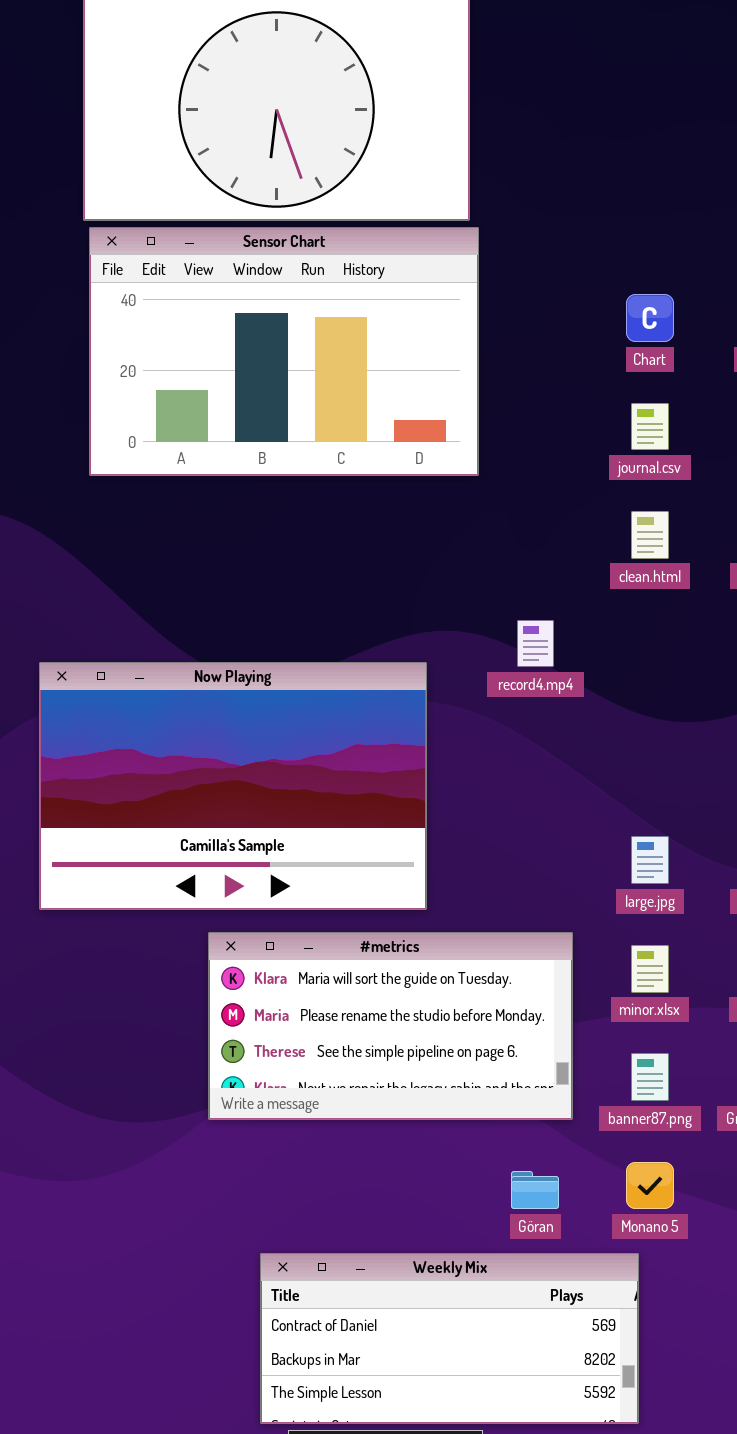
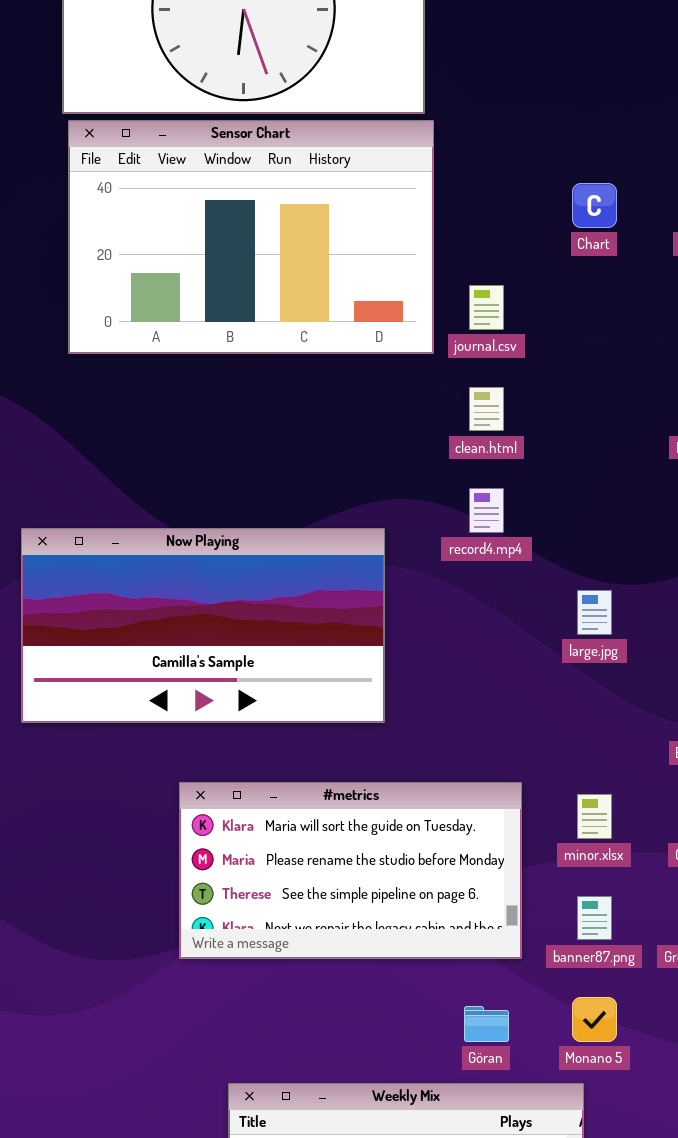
journal.csv: [631,403,669,450] -> [469,285,504,330], moved
clean.html: [631,511,669,559] -> [469,387,504,431], moved
Now Playing: [39,662,427,910] -> [21,528,385,723], resized
large.jpg: [631,836,669,884] -> [577,590,612,635], moved

